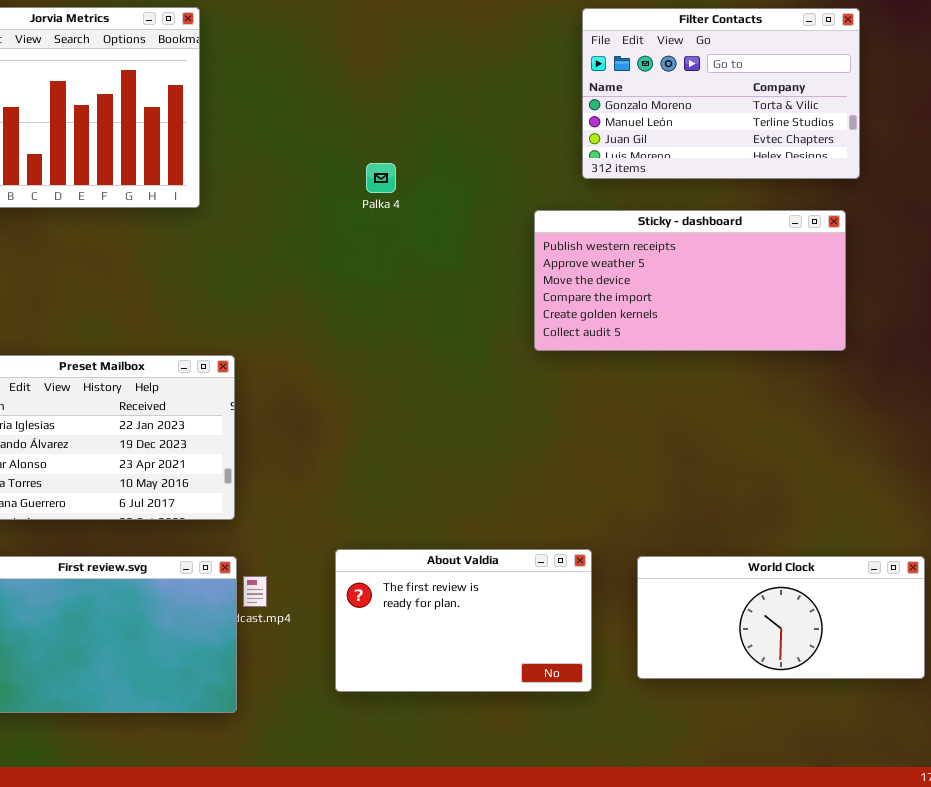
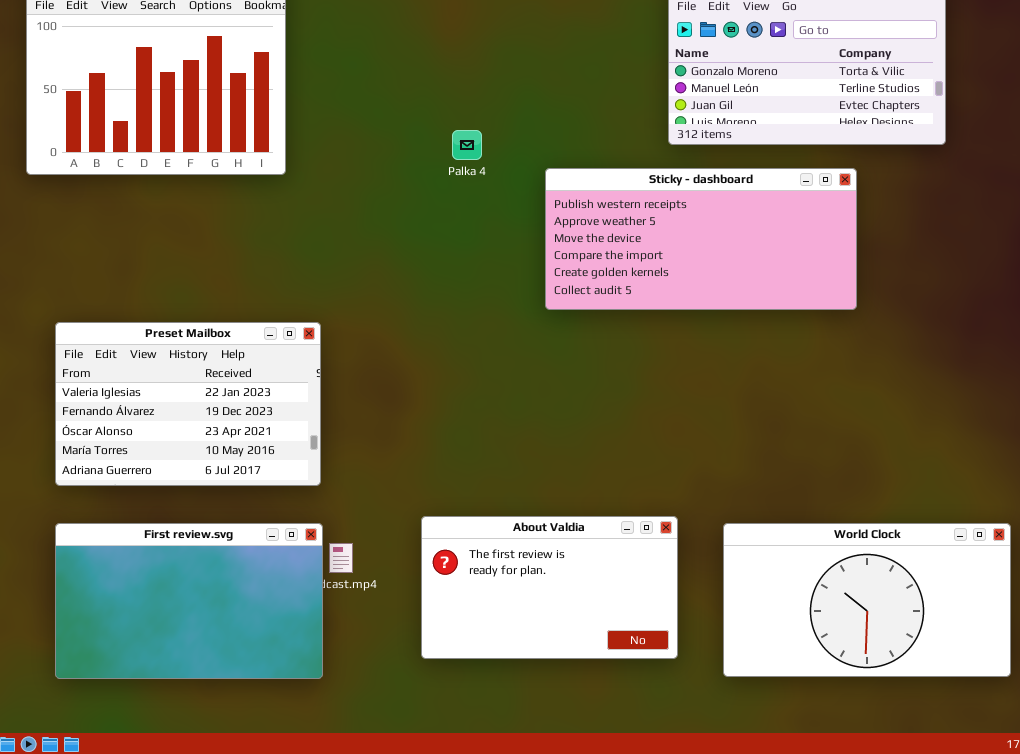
Sticky - dashboard: [534,210,846,351] -> [545,168,857,310], moved
World Clock: [637,556,925,679] -> [723,523,1011,677], resized

